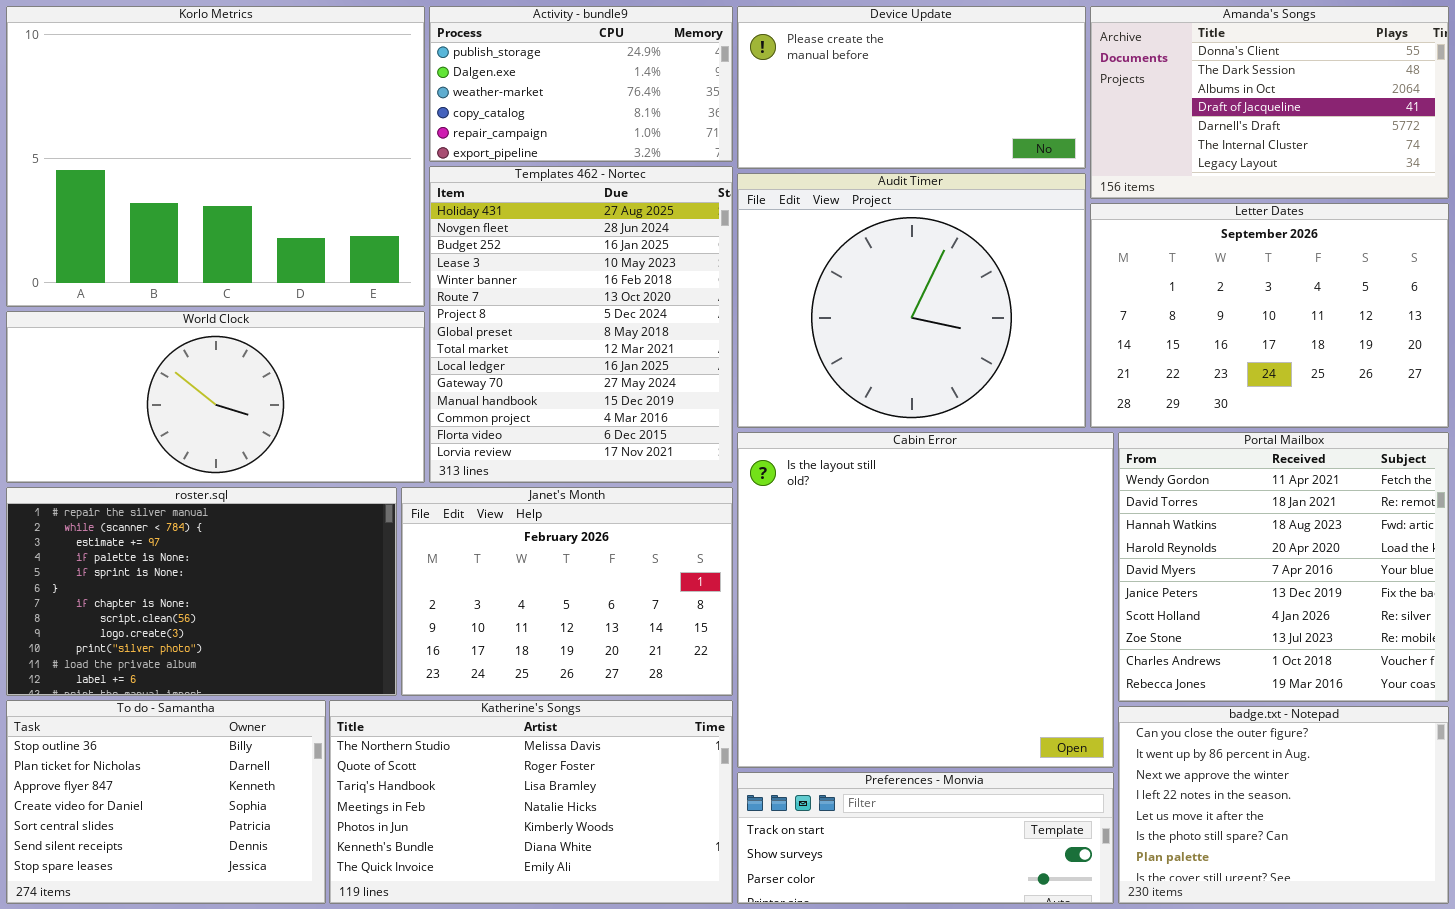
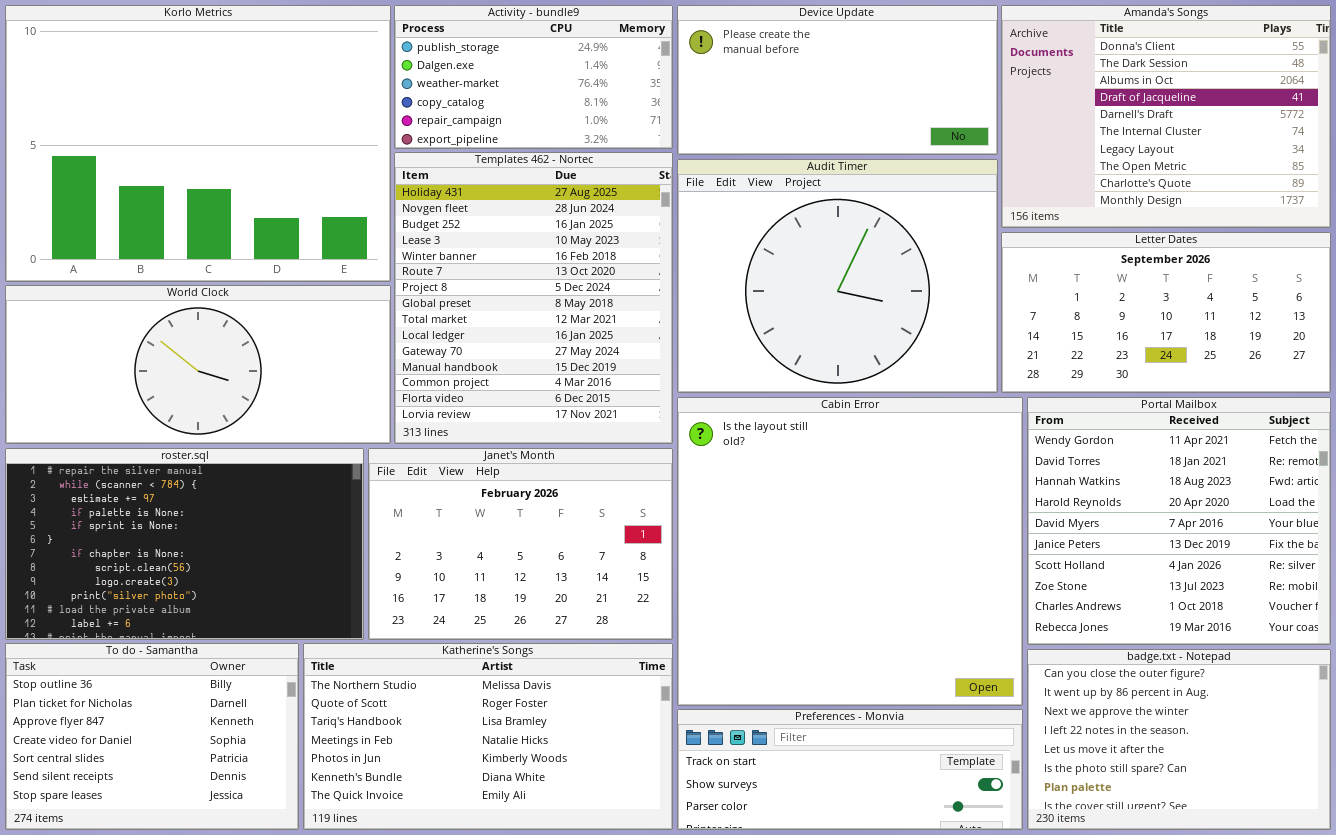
Amanda's Songs: [1090,6,1449,199] -> [1001,5,1331,228], resized
Letter Dates: [1090,203,1449,428] -> [1001,232,1331,393], resized

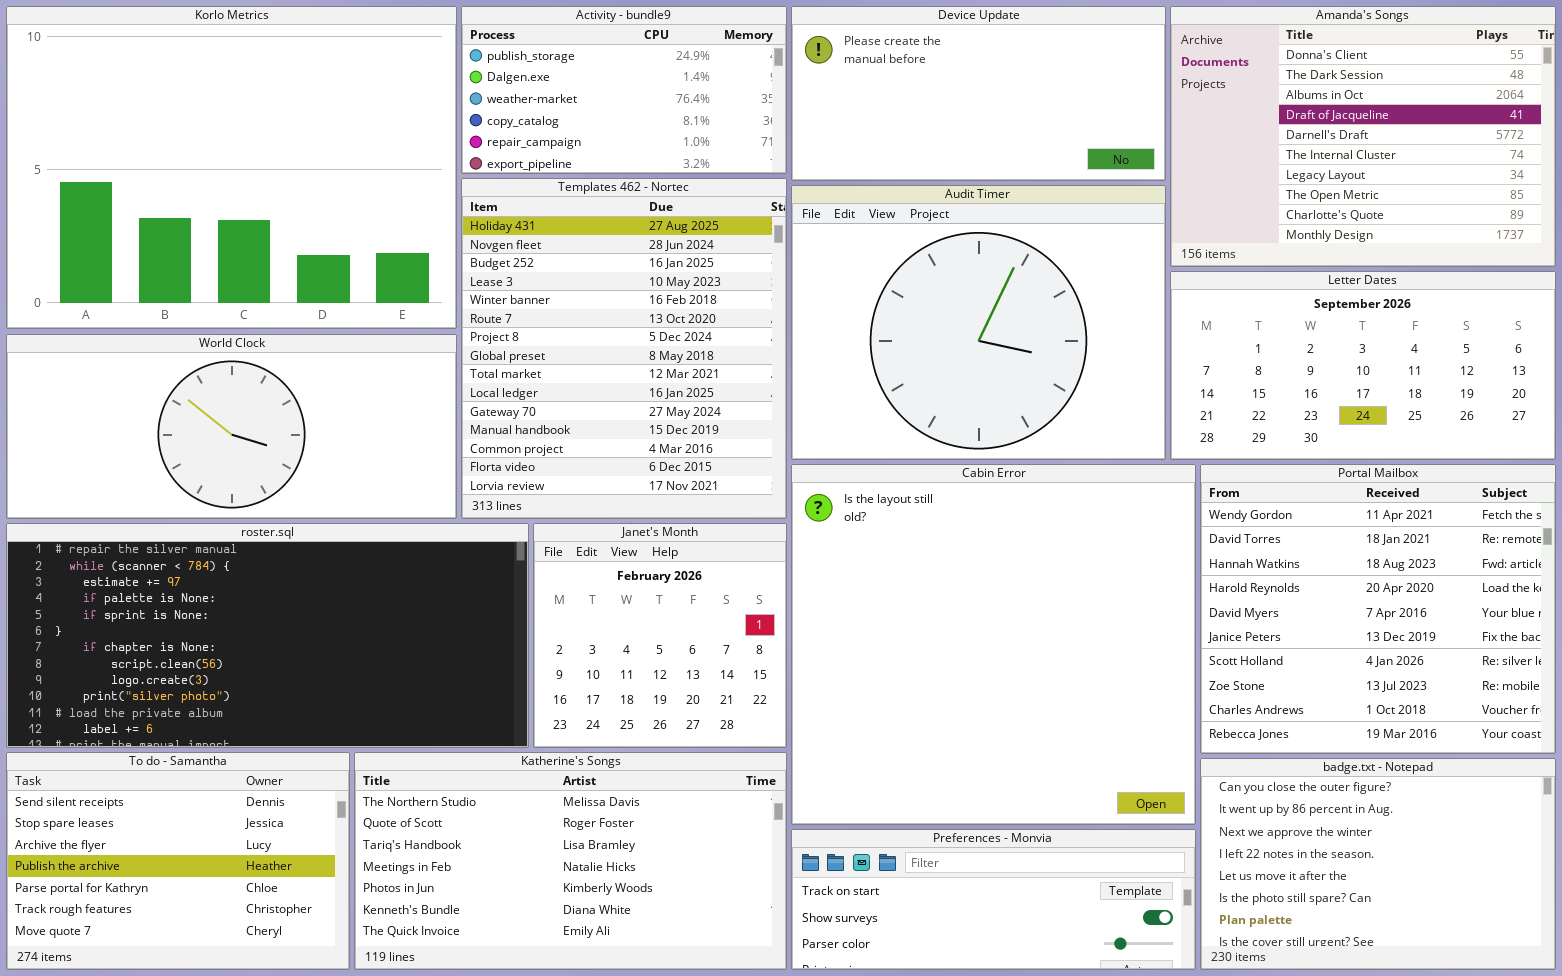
roster.sql: [5,448,364,640] -> [6,523,529,748], resized
Janet's Month: [368,448,673,640] -> [533,523,787,748], resized
To do - Samantha: [5,643,299,830] -> [6,752,350,970], scrolled down 5 rows

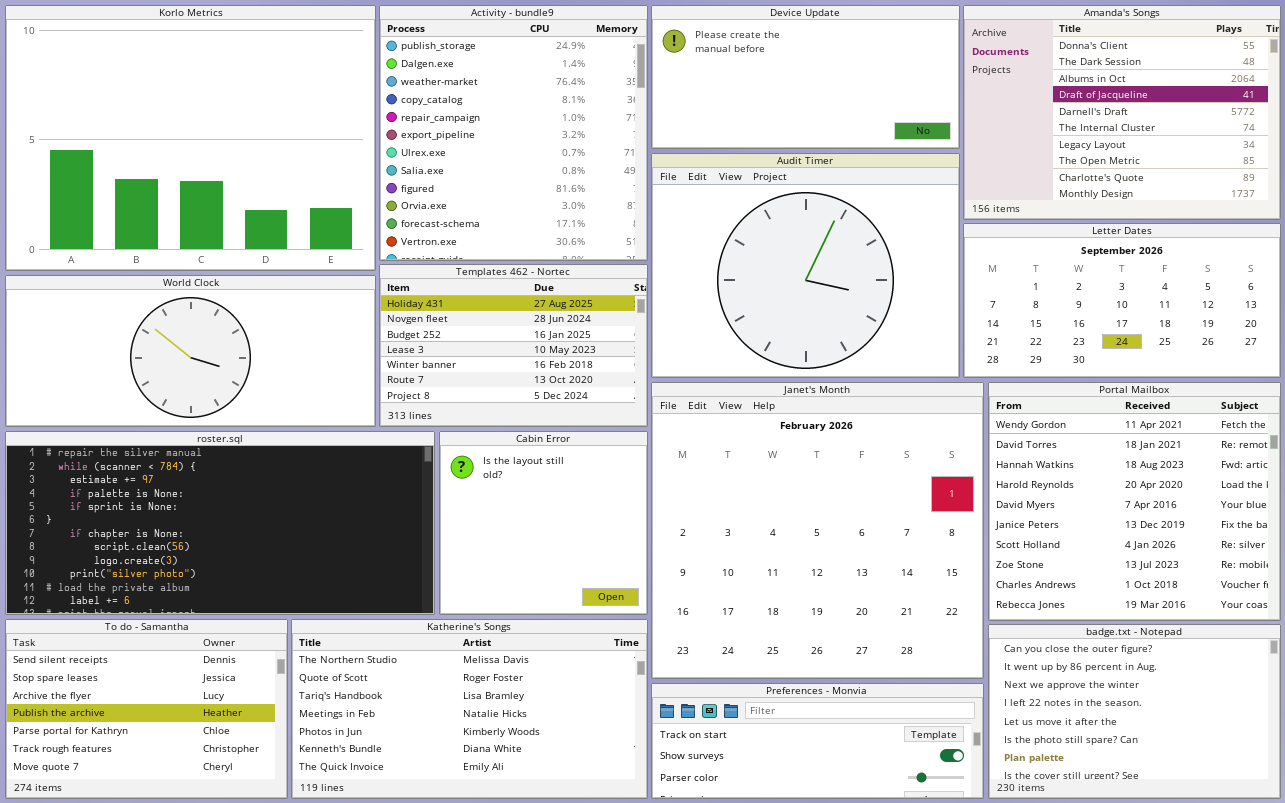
Activity - bundle9: [461,6,787,174] -> [379,5,648,261], resized
Templates 462 - Nortec: [461,178,787,519] -> [379,264,648,427], resized
Cabin Error: [791,464,1196,825] -> [439,431,648,615], moved, resized
Janet's Month: [533,523,787,748] -> [651,382,984,679], moved, resized

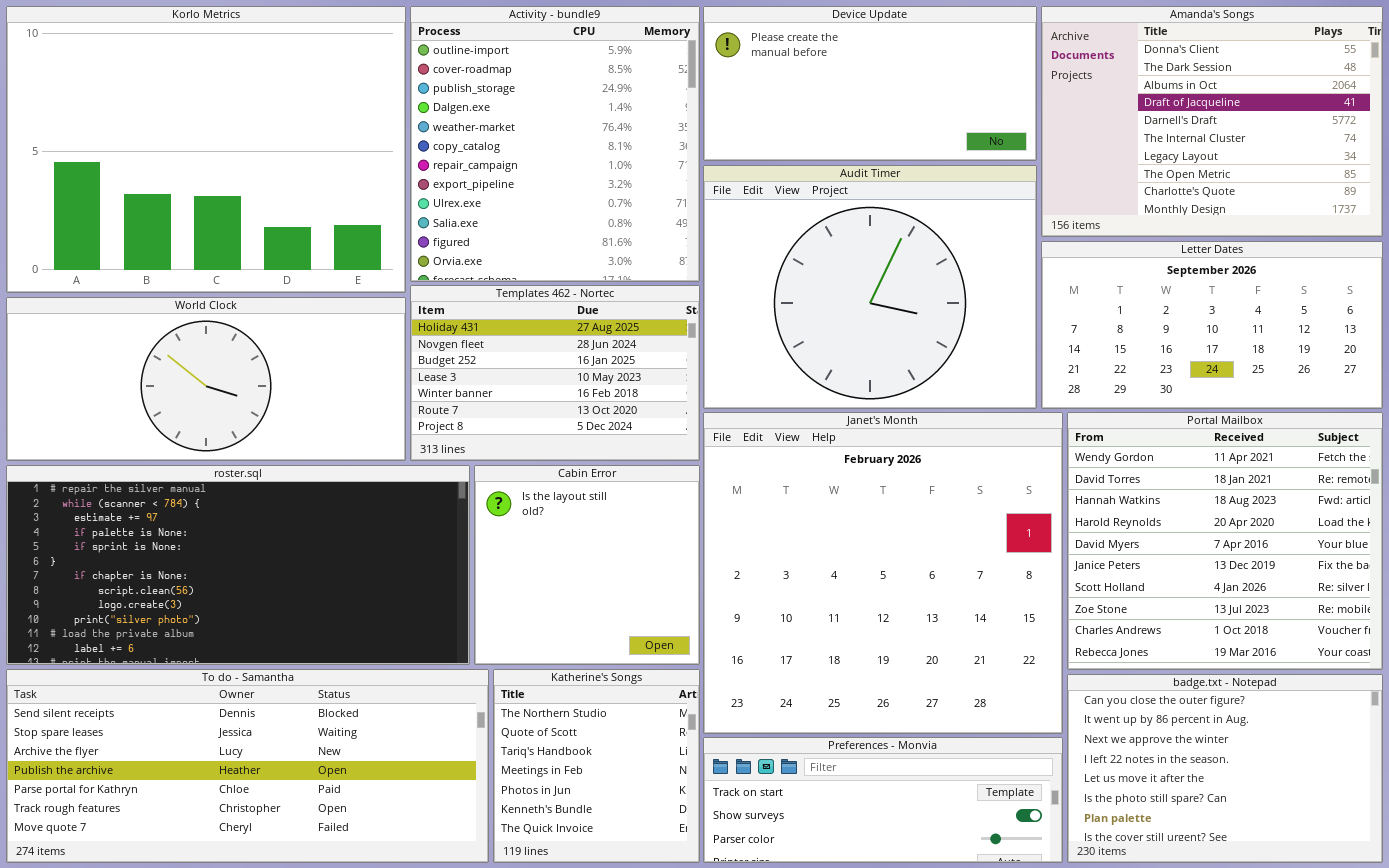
Activity - bundle9: [379,5,648,261] -> [410,6,700,282], scrolled up 2 rows
To do - Samantha: [5,619,288,799] -> [6,669,489,863], resized
Katherine's Songs: [291,619,648,799] -> [493,669,700,863], resized

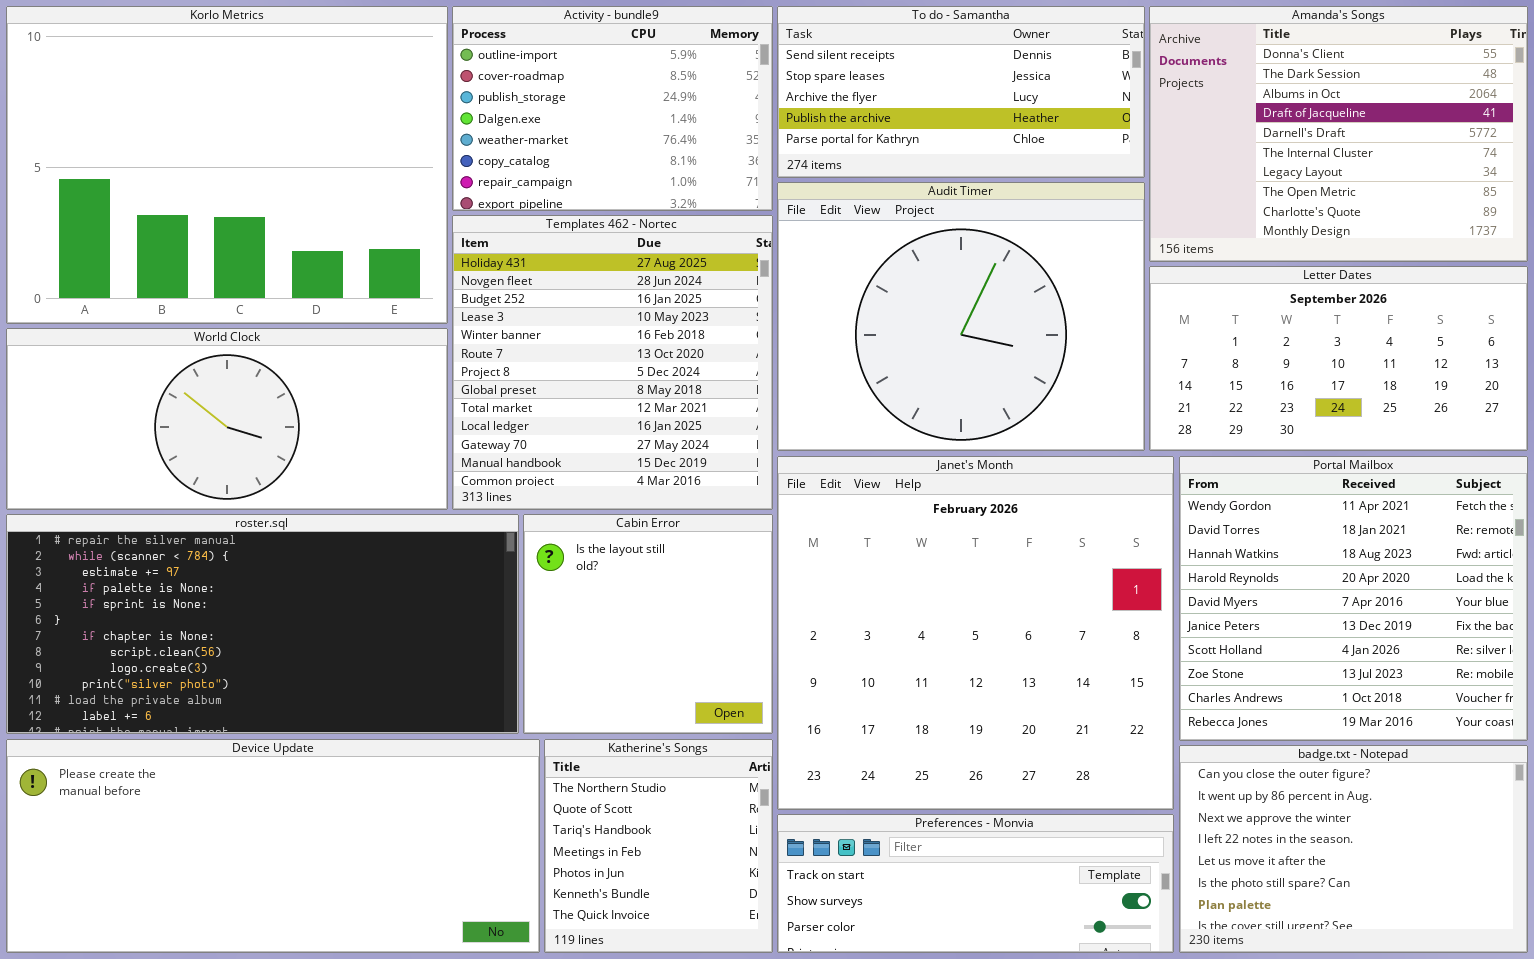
Activity - bundle9: [410,6,700,282] -> [452,6,773,211], resized
Device Update: [703,6,1037,161] -> [6,739,540,953], moved, resized
Templates 462 - Nortec: [410,285,700,461] -> [452,215,773,510], resized
To do - Samantha: [6,669,489,863] -> [777,6,1145,178], moved, resized

